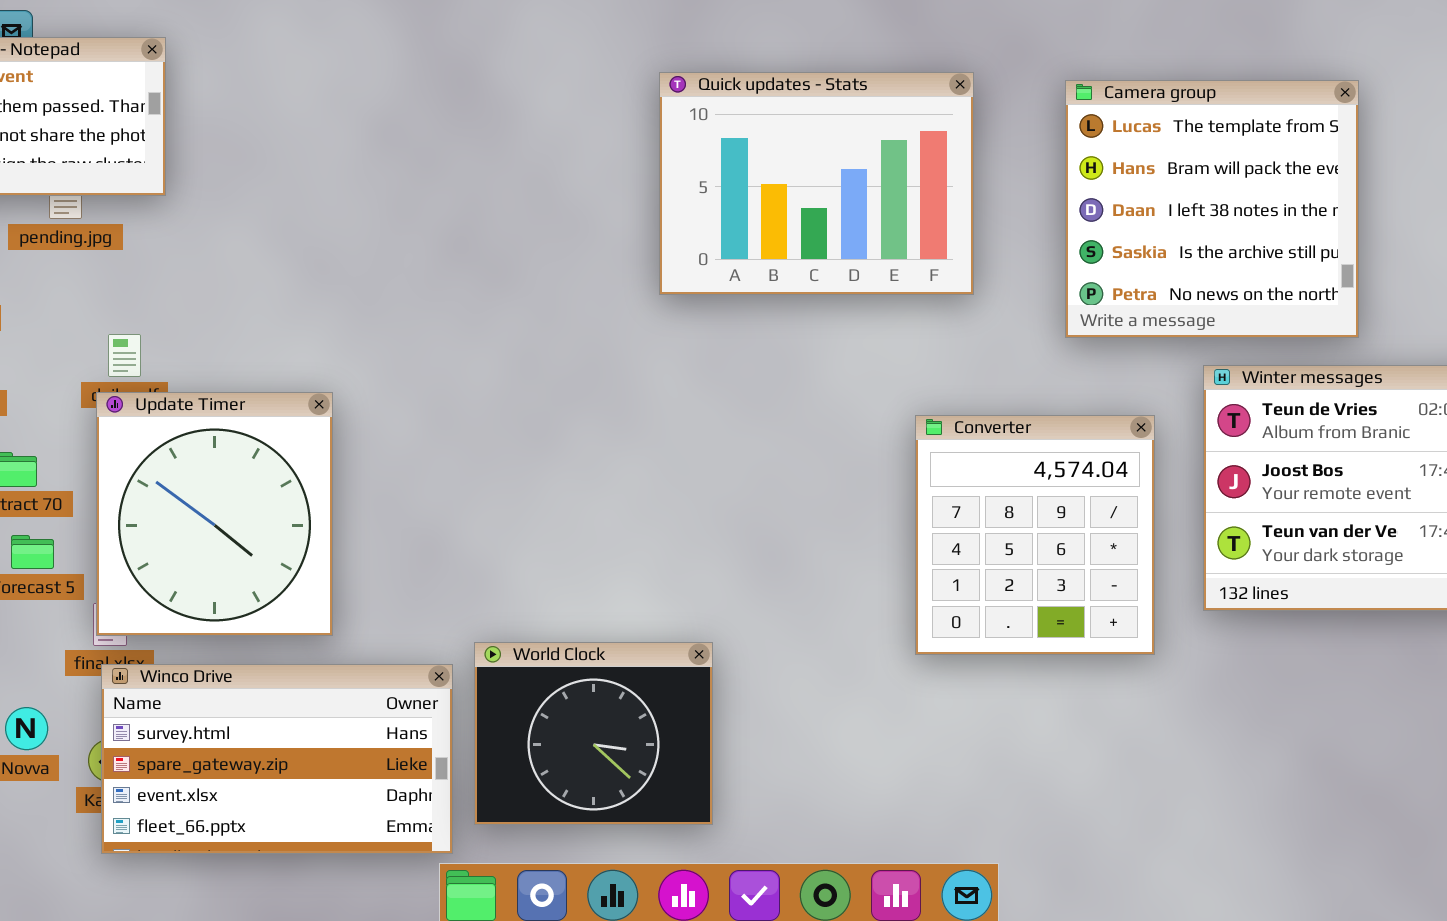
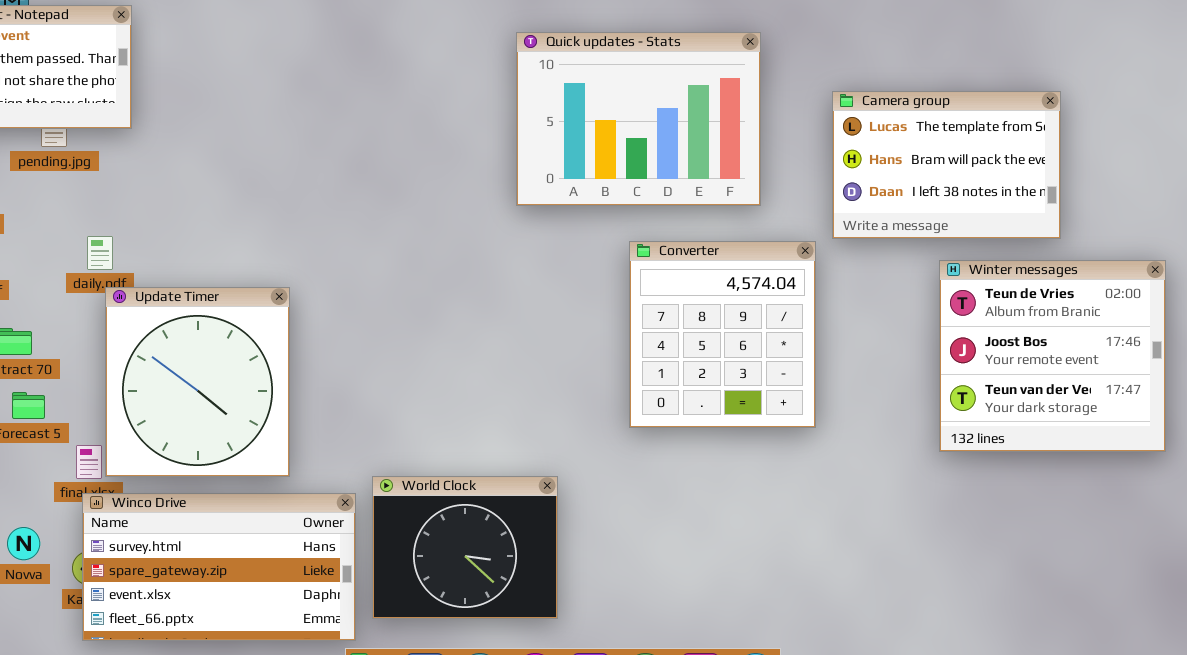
Camera group: [1065,80,1359,338] -> [832,91,1061,239], resized
Update Timer: [96,392,333,636] -> [105,287,290,477], moved
Converter: [915,415,1155,655] -> [629,241,816,428], moved

